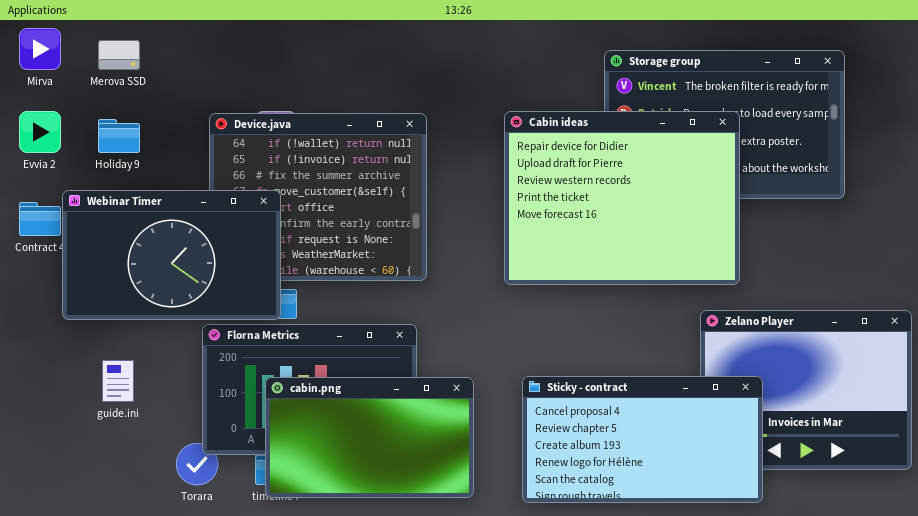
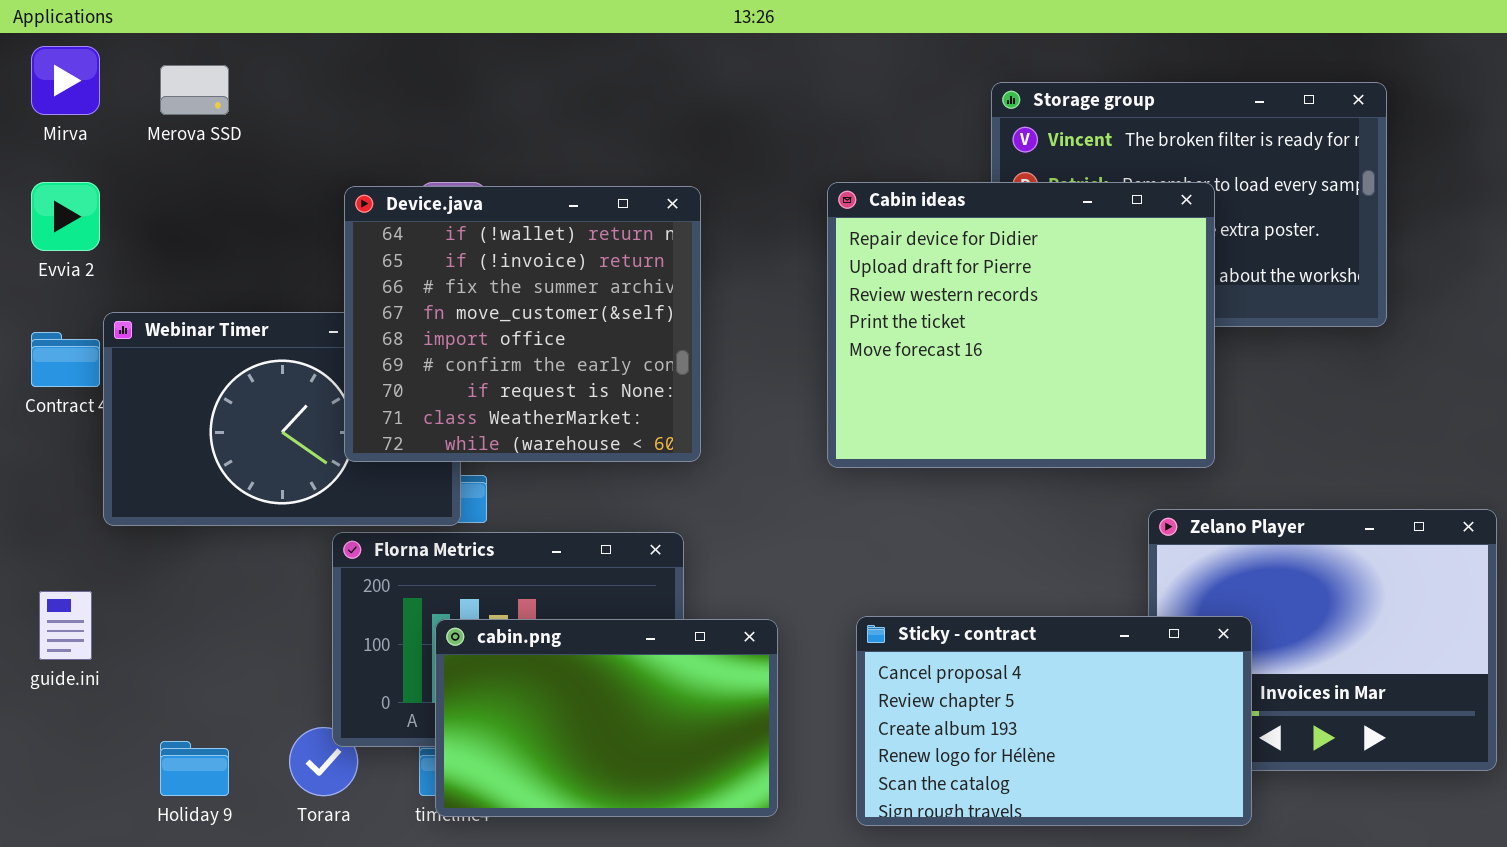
Device.java: [209,113,427,281] -> [344,186,701,462], raised
Holiday 9: [98,119,140,153] -> [160,741,229,796], moved
guide.ini: [102,360,134,402] -> [39,591,92,660], moved

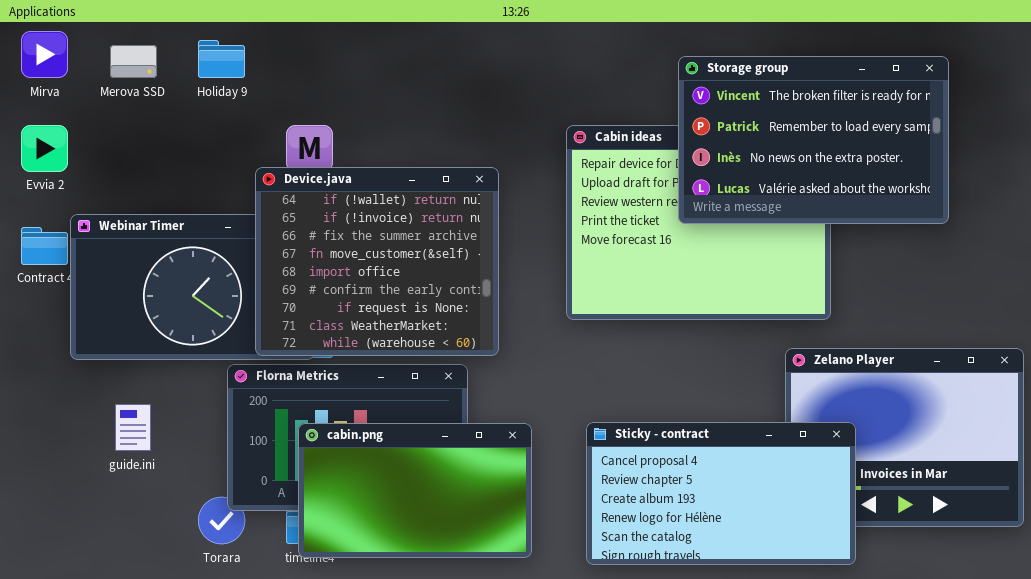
Storage group: [991,82,1387,327] -> [678,56,949,224], raised
Device.java: [344,186,701,462] -> [255,167,499,356], moved
guide.ini: [39,591,92,660] -> [115,404,151,451], moved
Holiday 9: [160,741,229,796] -> [198,40,245,78], moved

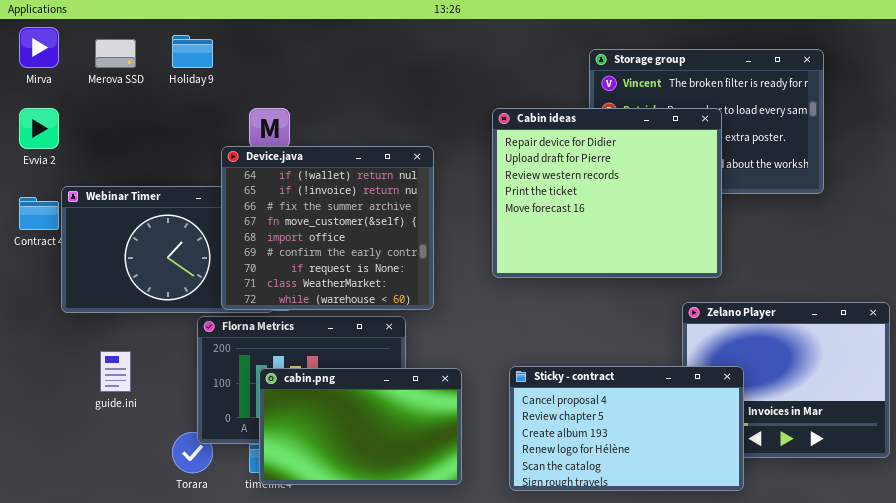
Cabin ideas: [566,125,831,320] -> [492,108,722,278], raised

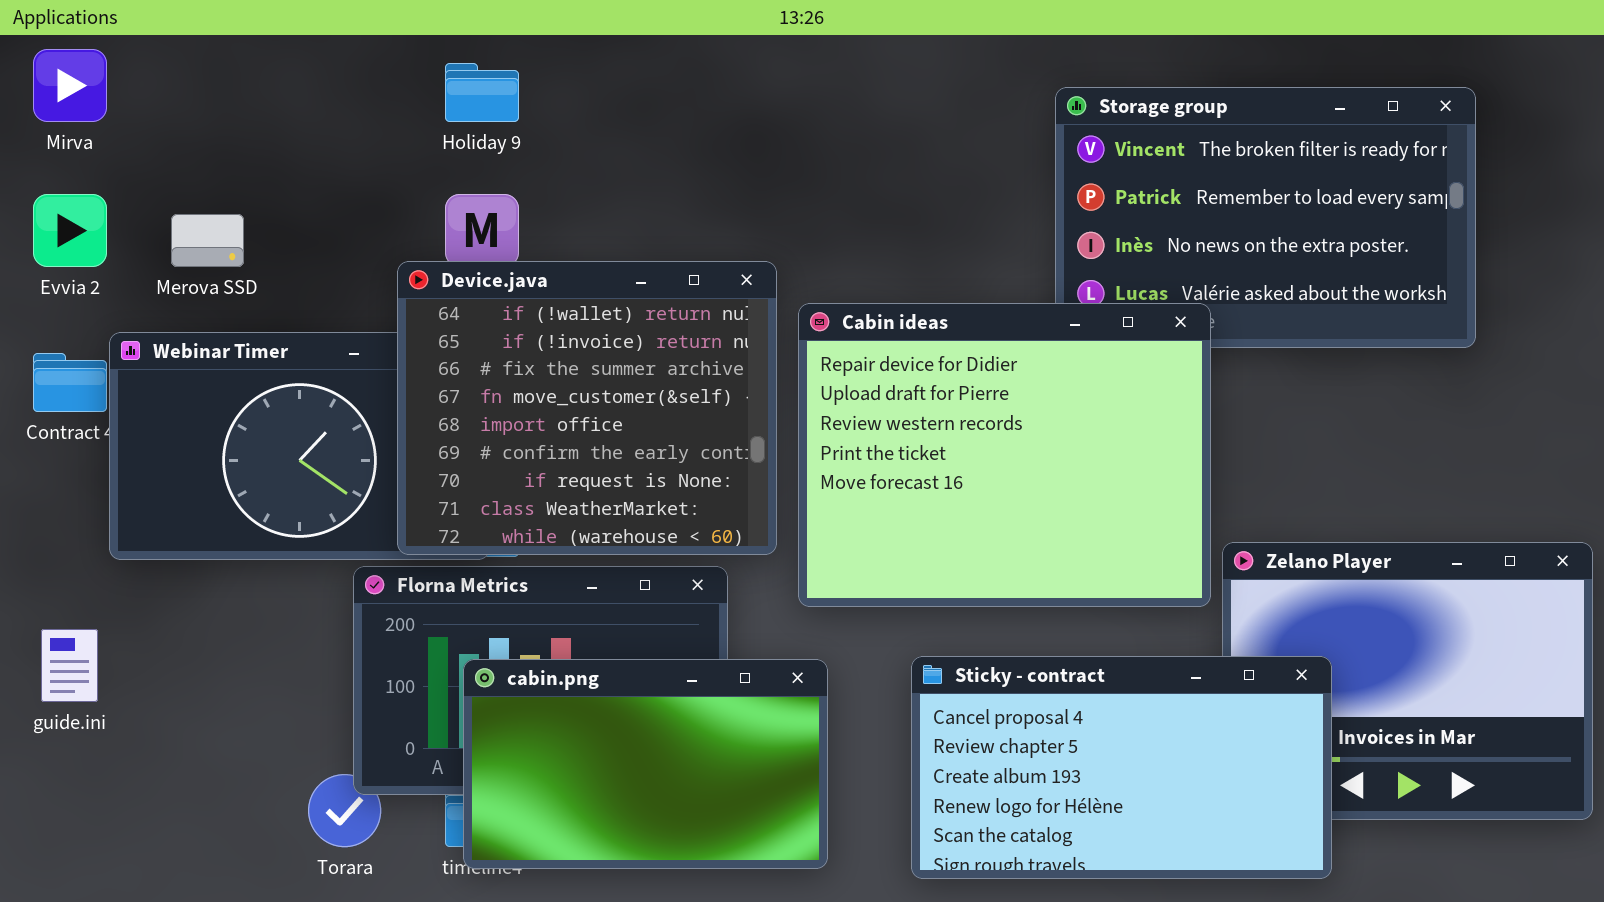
Holiday 9: [172,35,213,68] -> [445,63,519,122], moved
Merova SSD: [95,39,136,68] -> [171,214,244,267], moved
Cabin ideas: [492,108,722,278] -> [798,303,1211,607], moved
guide.ini: [100,351,131,392] -> [41,629,98,702], moved

